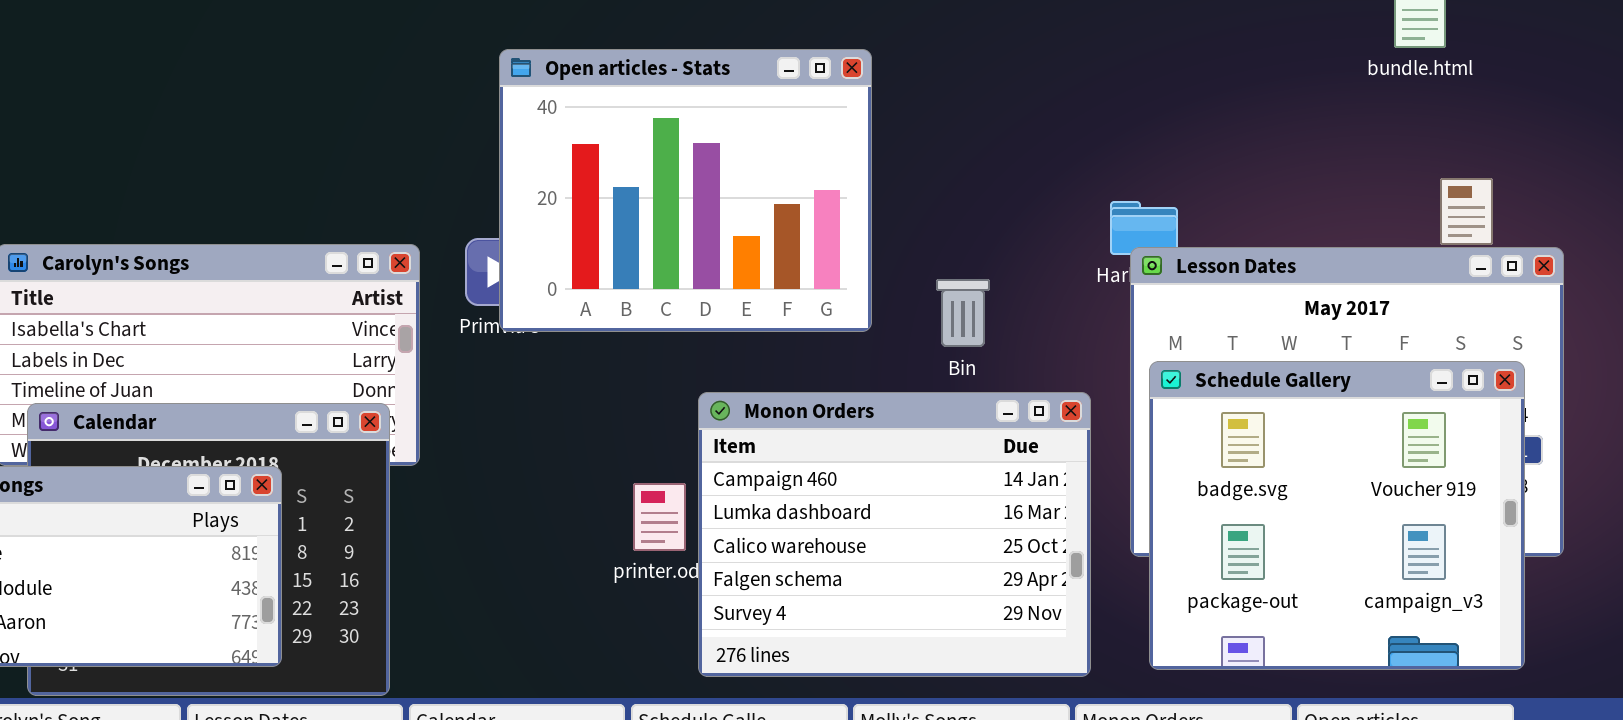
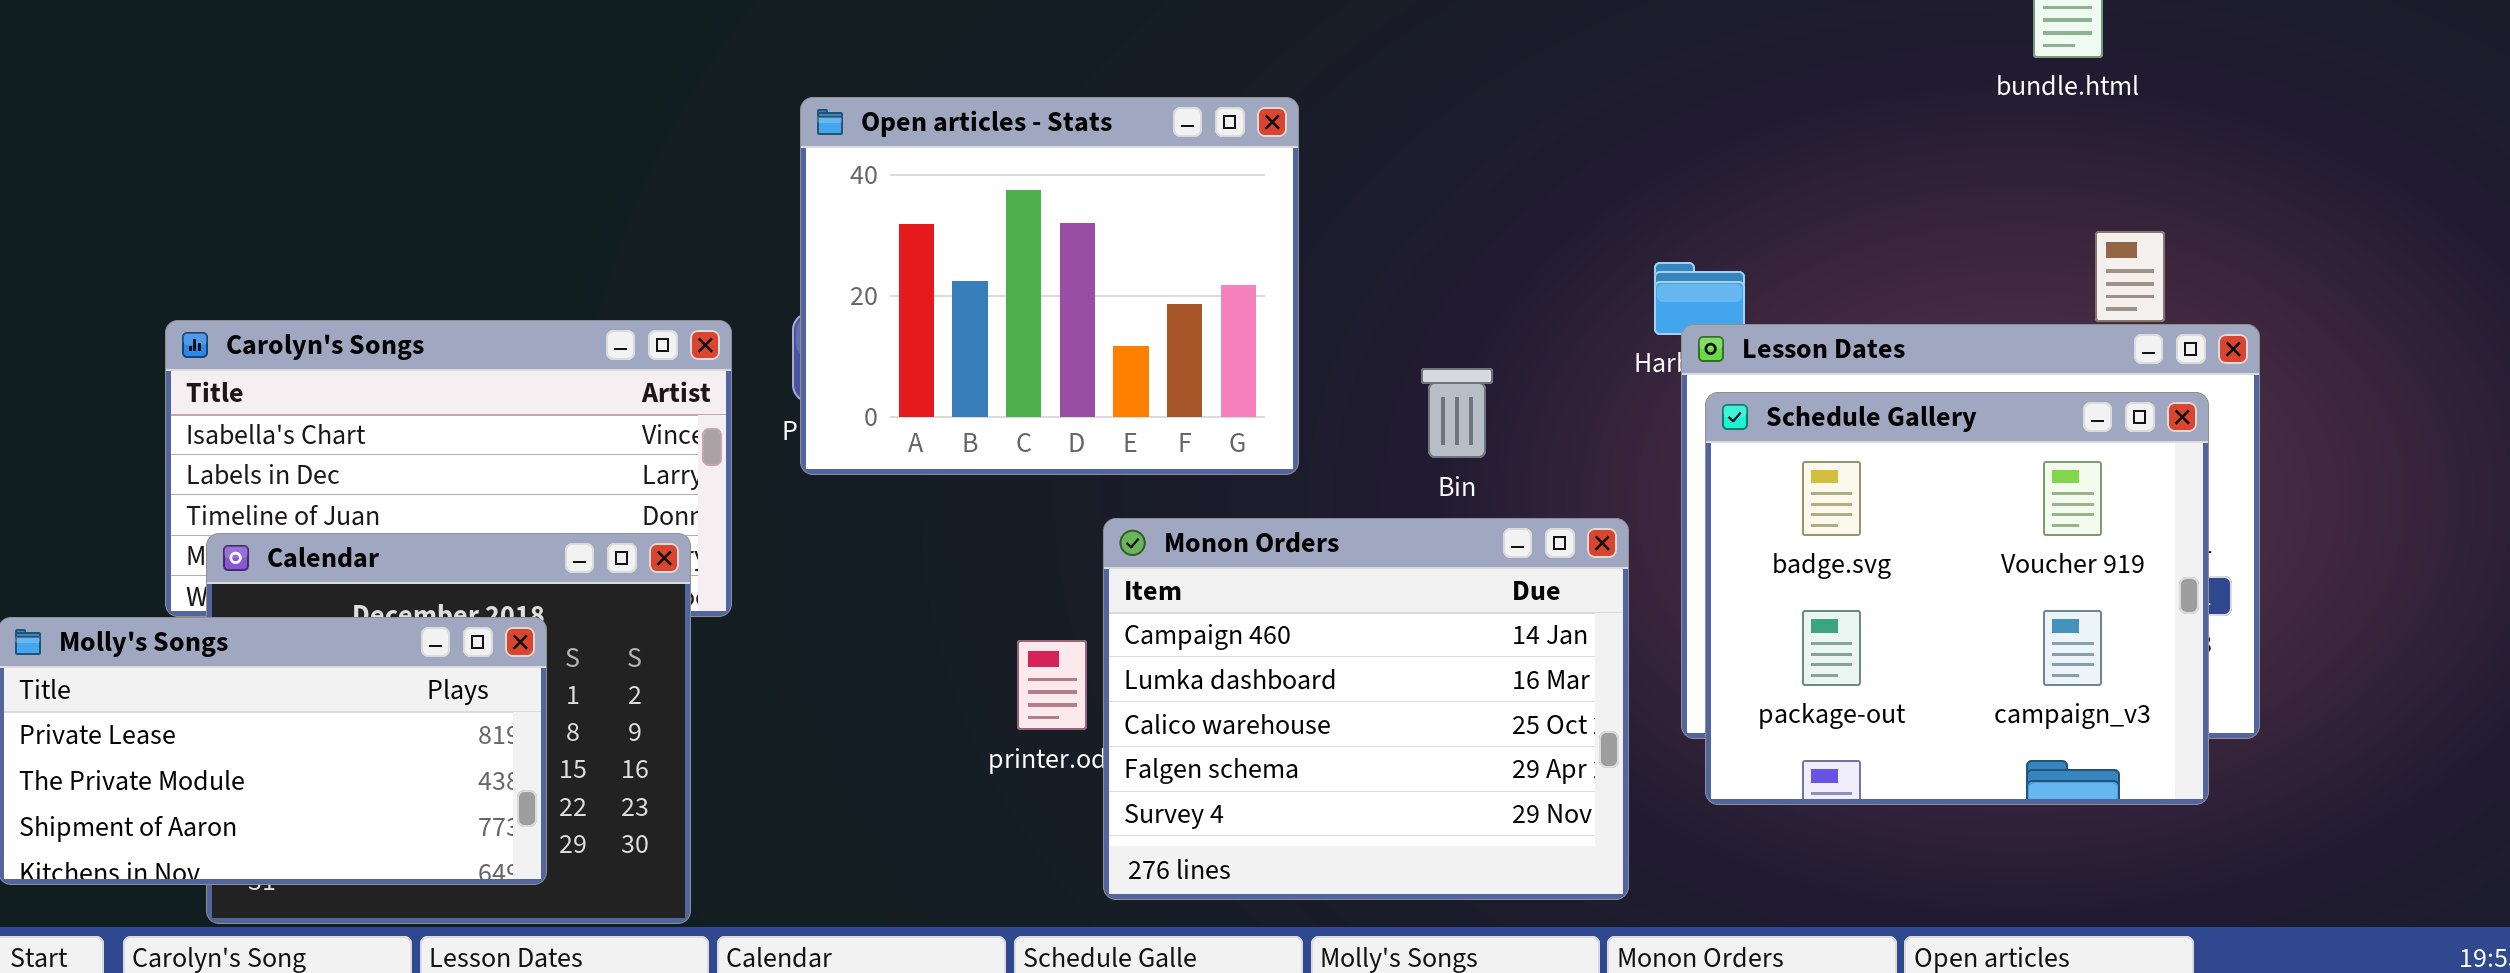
Open articles - Stats: [499,49,872,332] -> [800,97,1299,475], moved
Schedule Gallery: [1149,361,1525,670] -> [1705,392,2209,805], moved

